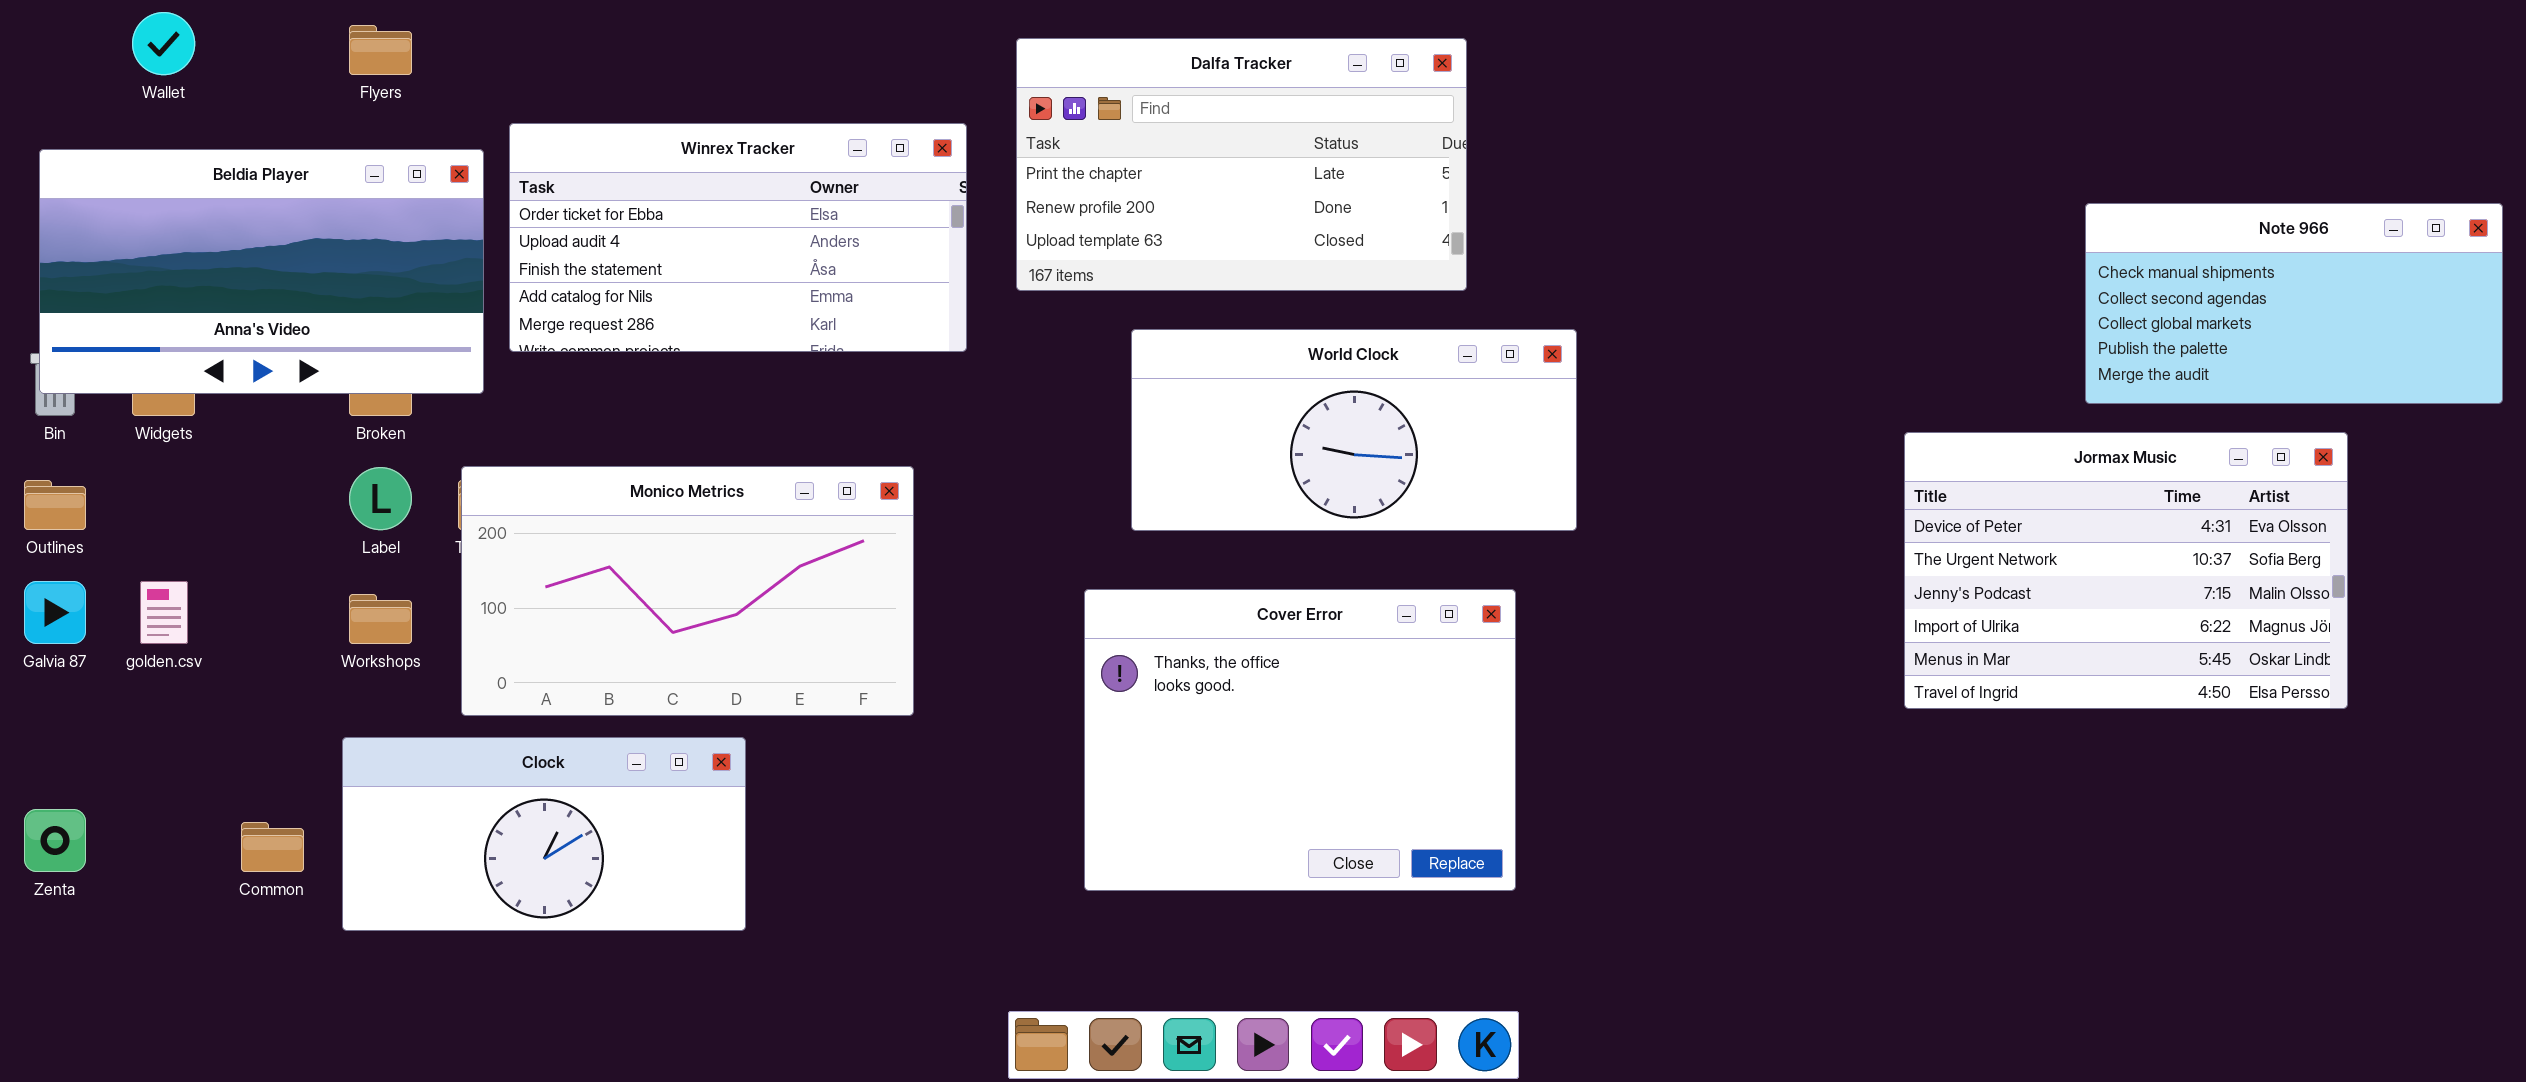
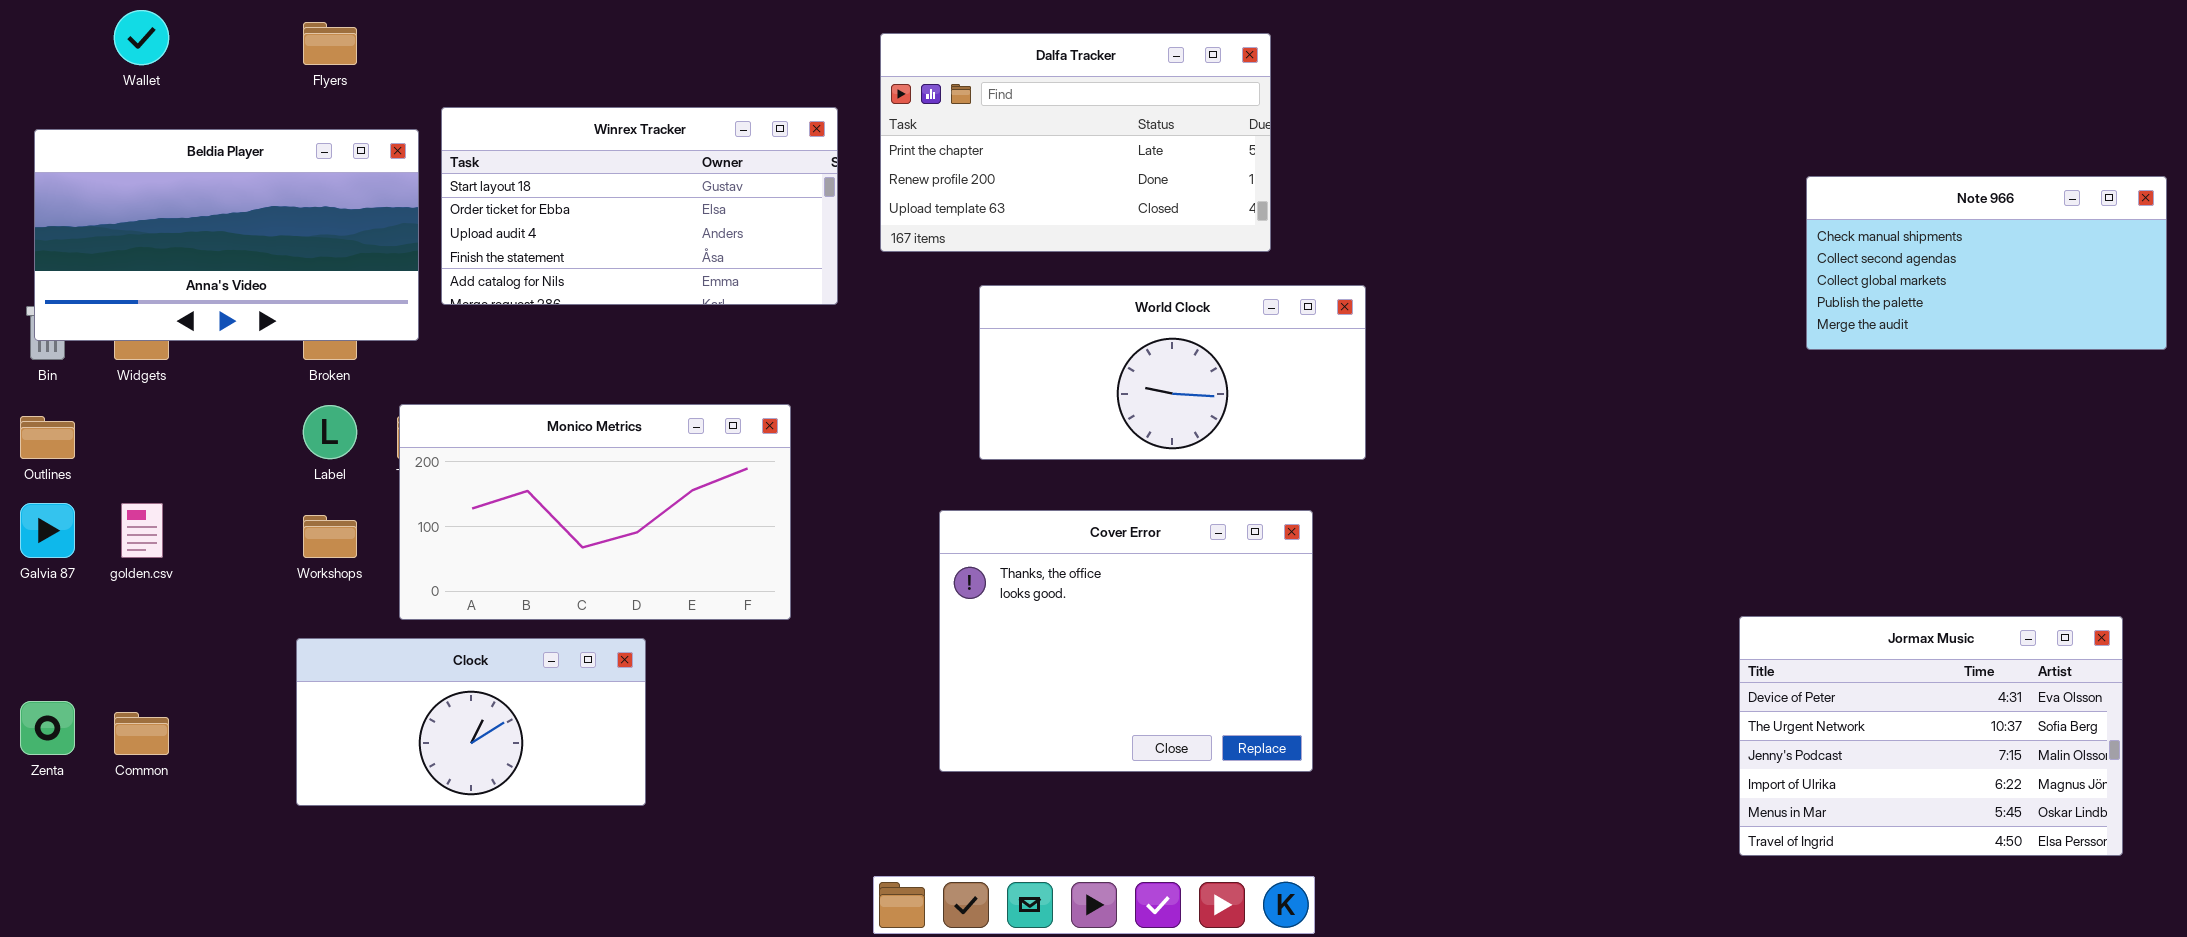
Winrex Tracker: [509,123,967,352] -> [441,107,838,305], scrolled up 1 row
Jormax Music: [1904,432,2348,709] -> [1739,616,2123,856], moved
Common: [241,822,304,872] -> [114,712,169,755], moved

